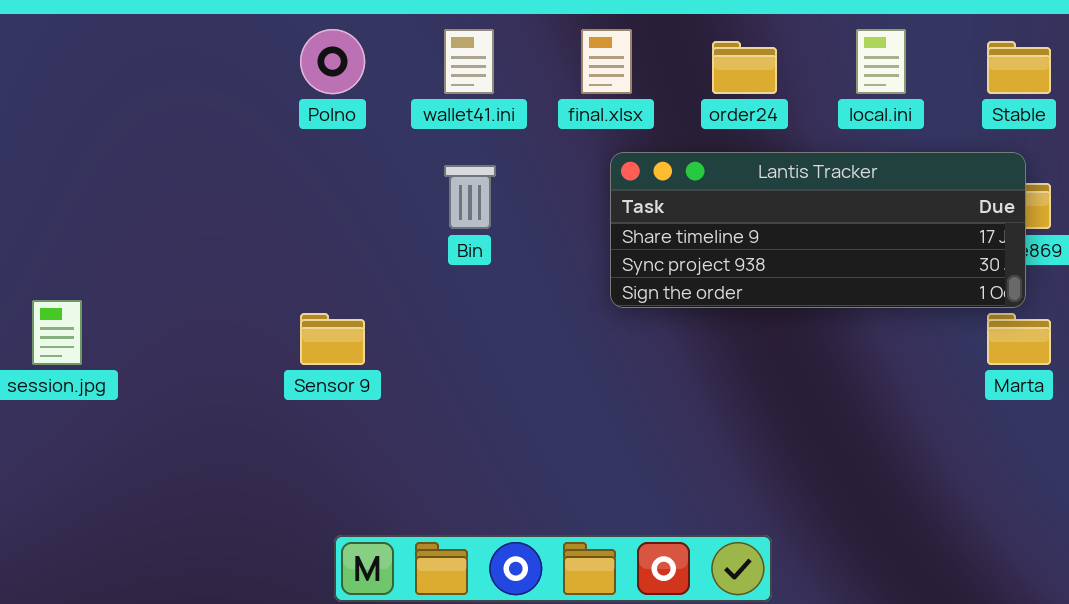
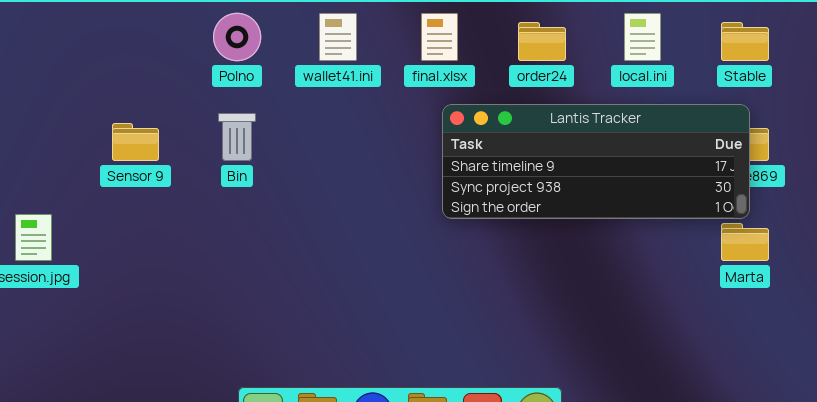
Bin: [444,165,496,229] -> [218,113,256,161], moved
Sensor 9: [300,313,365,365] -> [112,123,159,161], moved

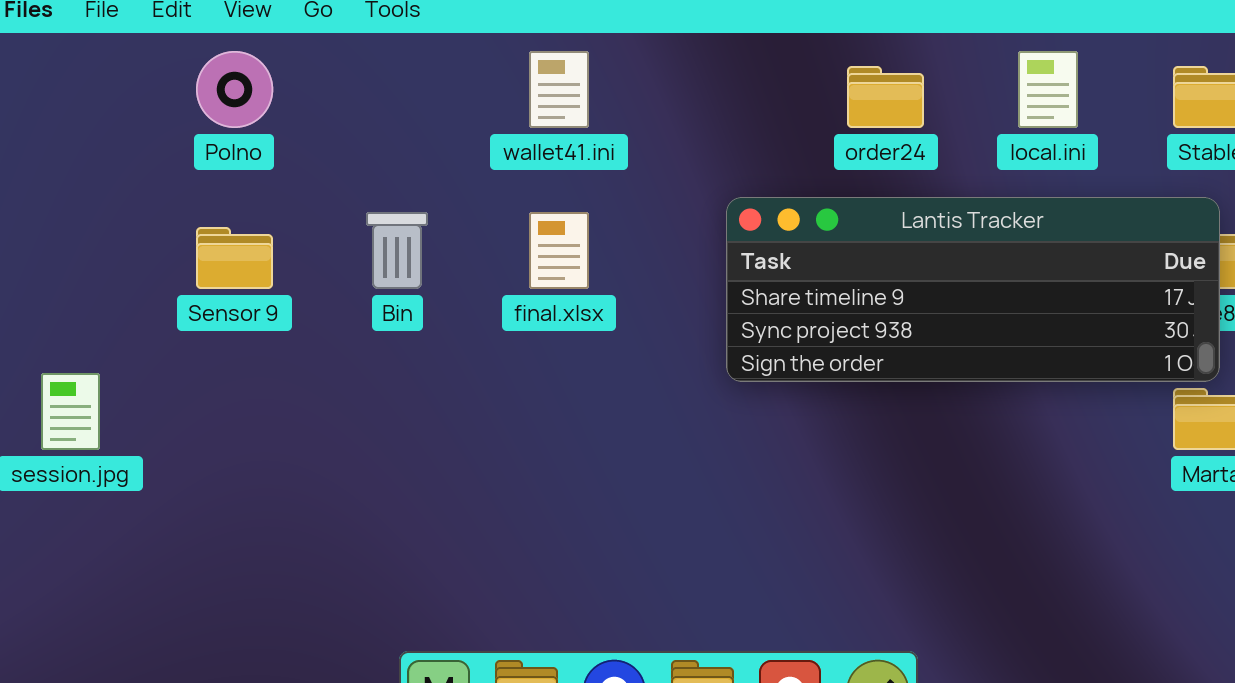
Polno: [213,13,261,61] -> [196,51,273,128], moved
final.xlsx: [421,13,458,61] -> [529,212,589,289], moved

